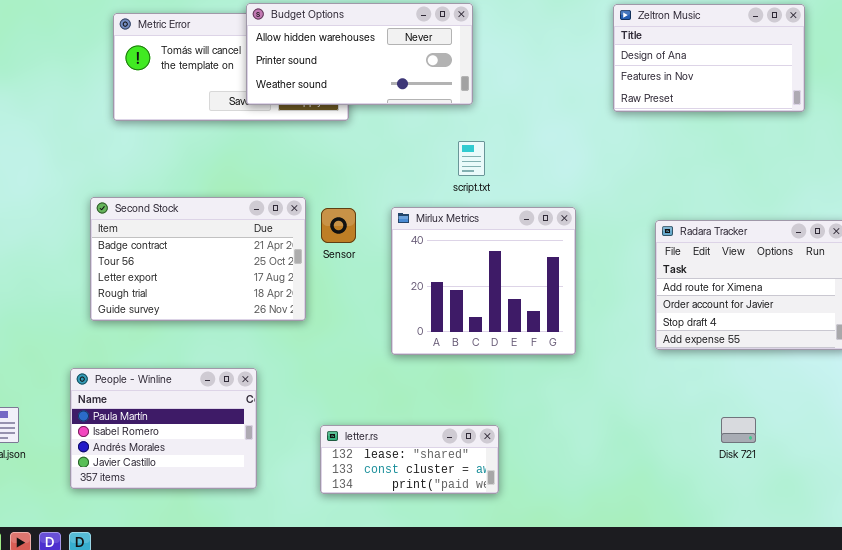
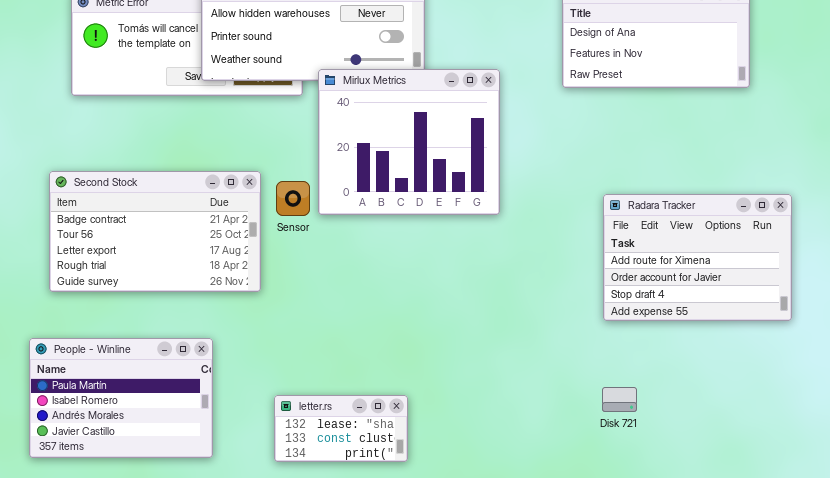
Mirlux Metrics: [391,207,576,355] -> [318,69,500,215], moved
Disk 721: [721,417,756,443] -> [602,387,637,412], moved
letter.rs: [320,425,499,494] -> [274,395,408,462], resized

